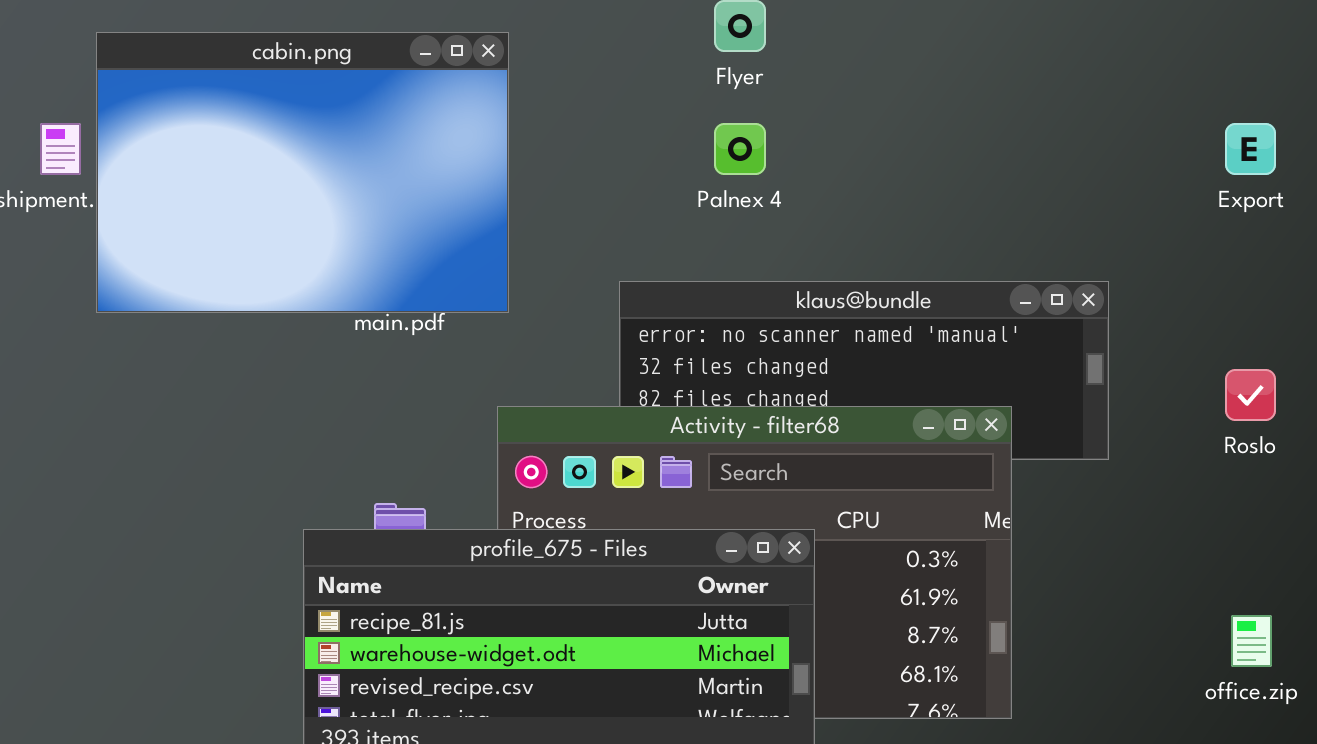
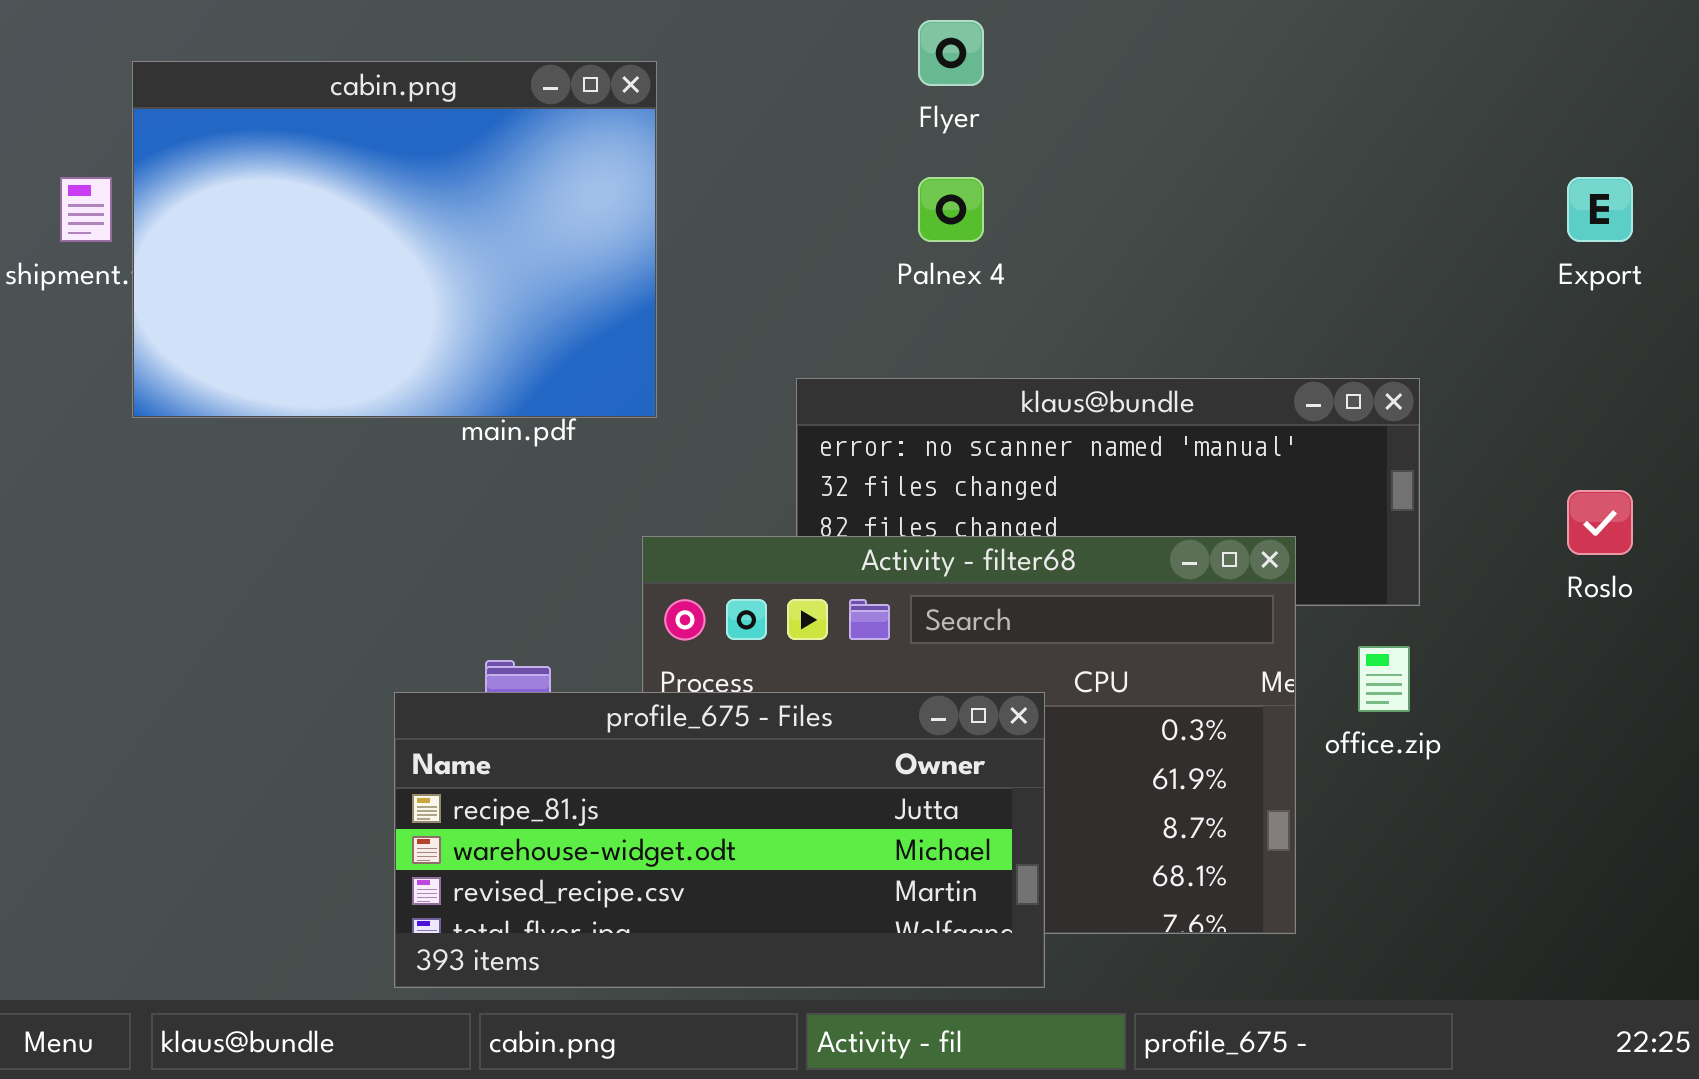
office.zip: [1231,615,1272,667] -> [1358,646,1410,712], moved

